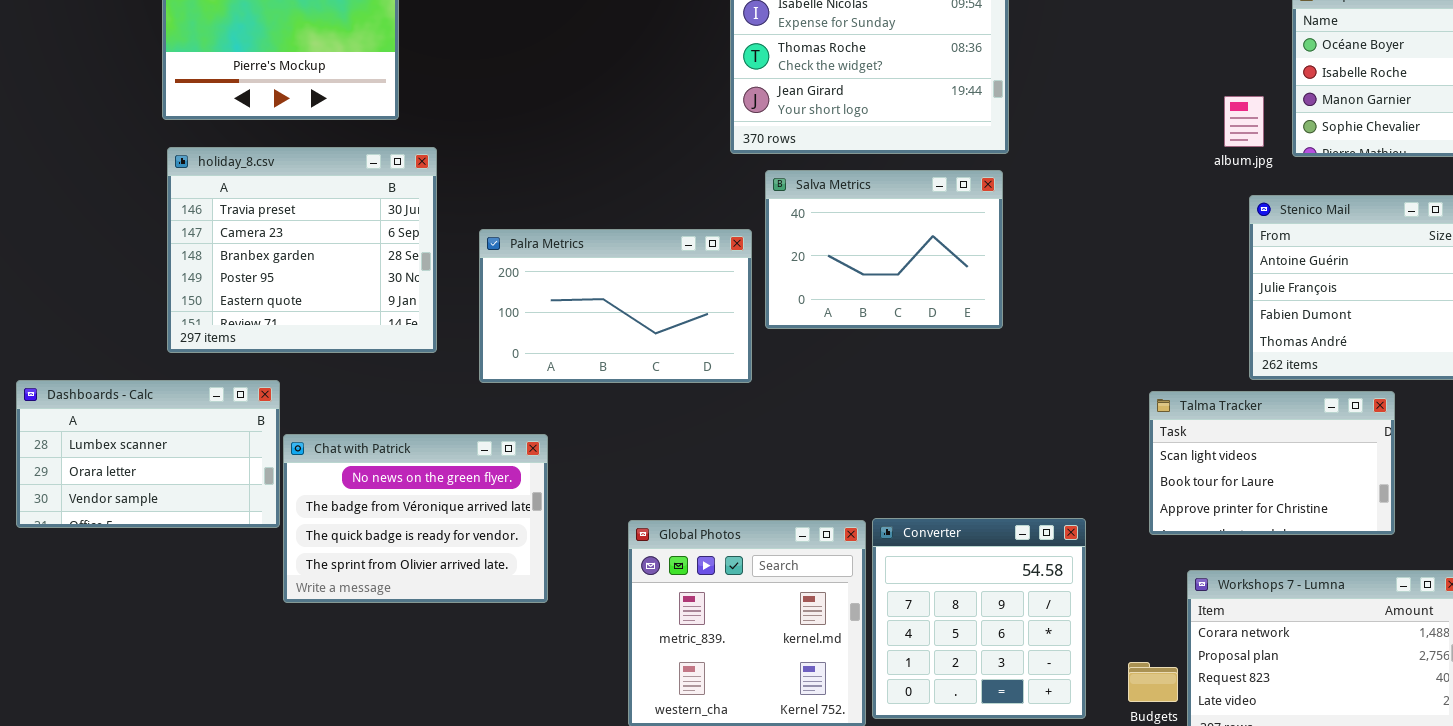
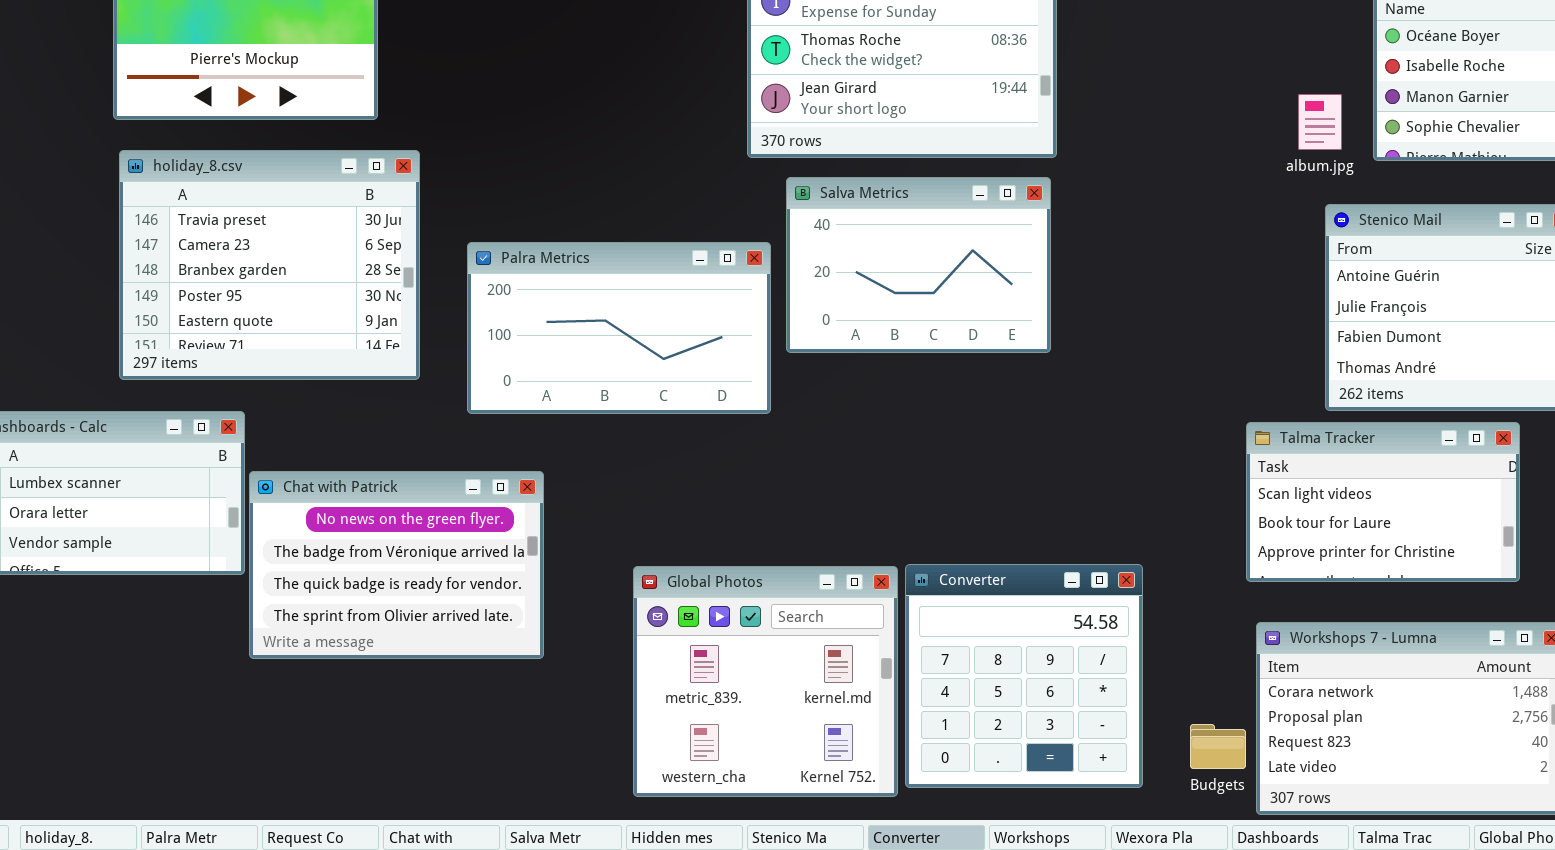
Talma Tracker: [1149,391,1395,535] -> [1246,422,1520,582], moved

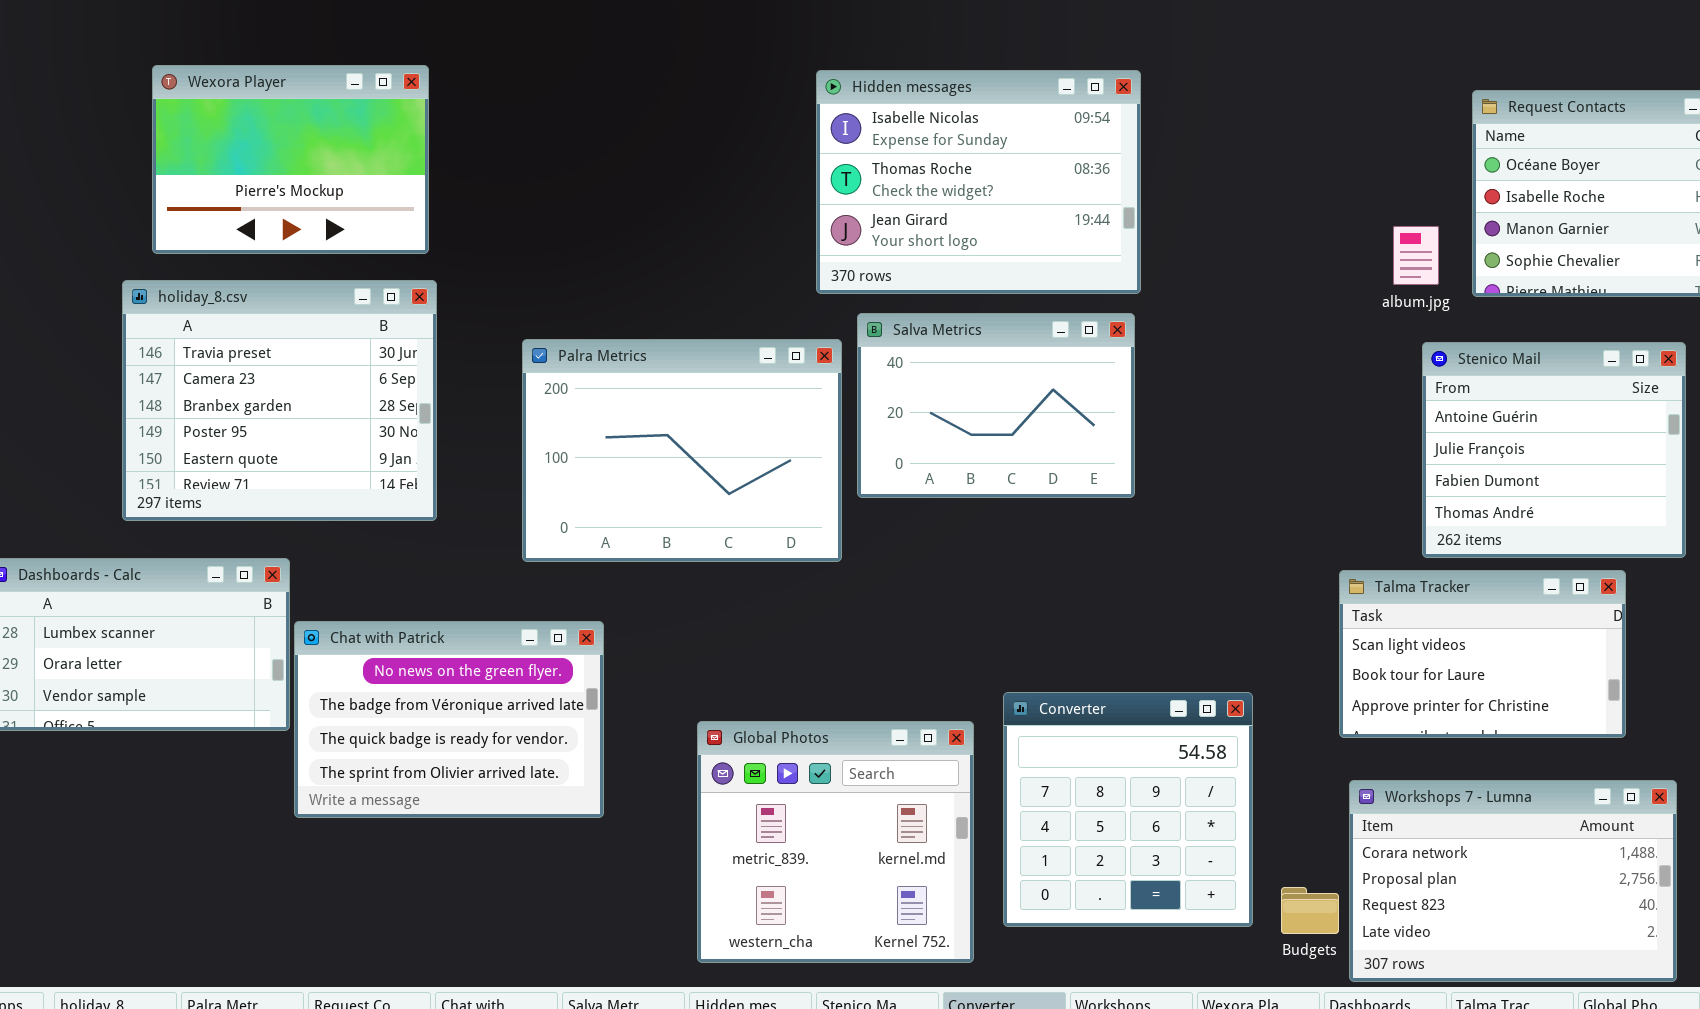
holiday_8.csv: [119,150,420,380] -> [122,280,437,521], moved
Palra Metrics: [467,242,771,414] -> [522,339,842,562], resized
Converter: [905,564,1143,788] -> [1003,692,1253,927], moved

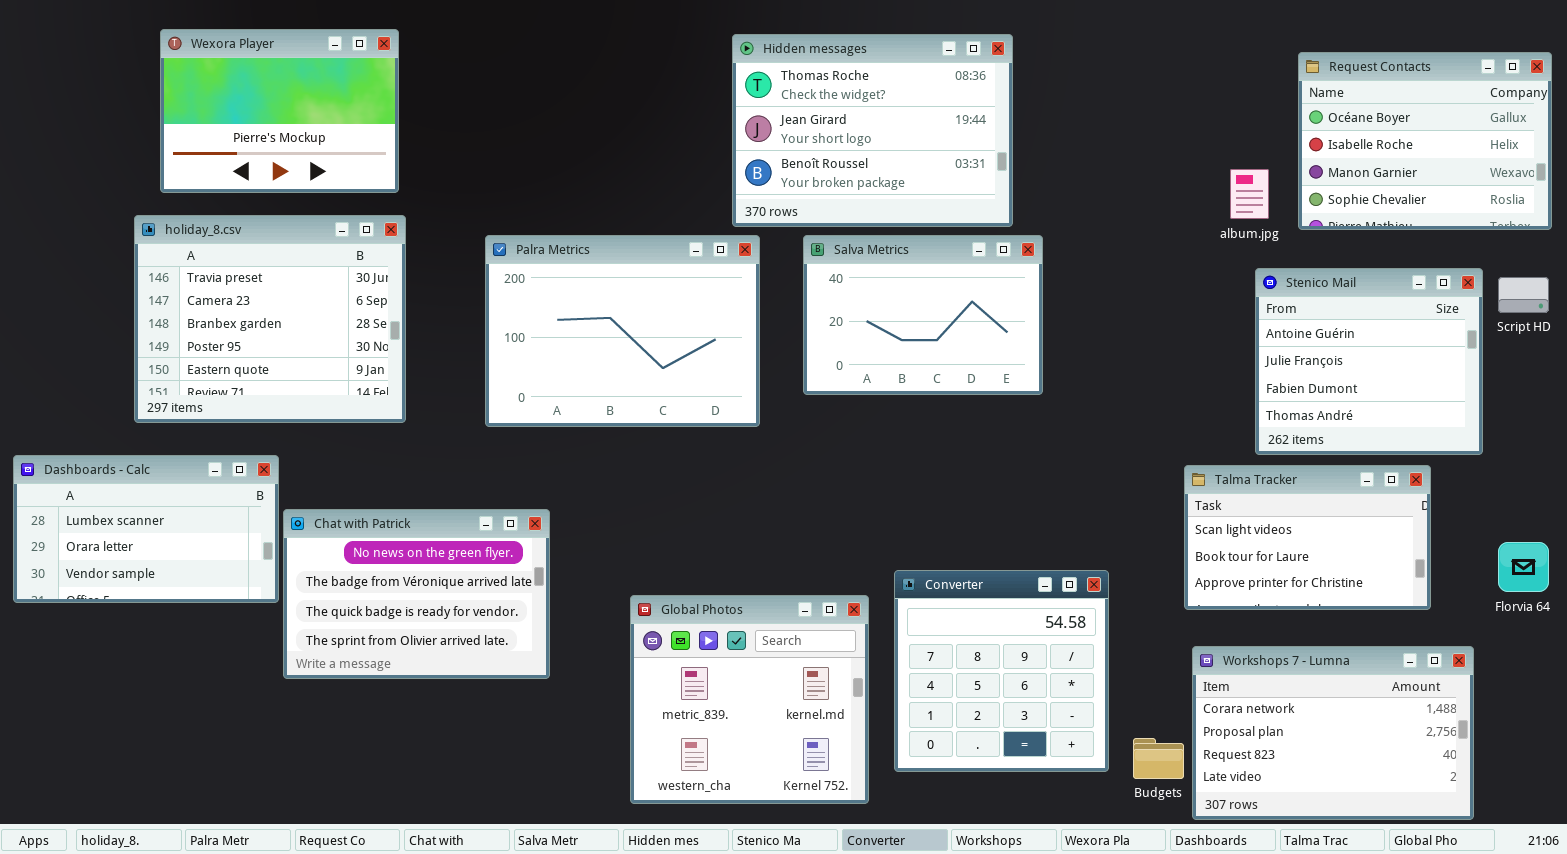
Hidden messages: [816,70,1141,294] -> [732,34,1013,227], scrolled down 1 row
Salva Metrics: [857,313,1135,498] -> [803,235,1043,395], moved
Palra Metrics: [522,339,842,562] -> [485,235,760,427], moved

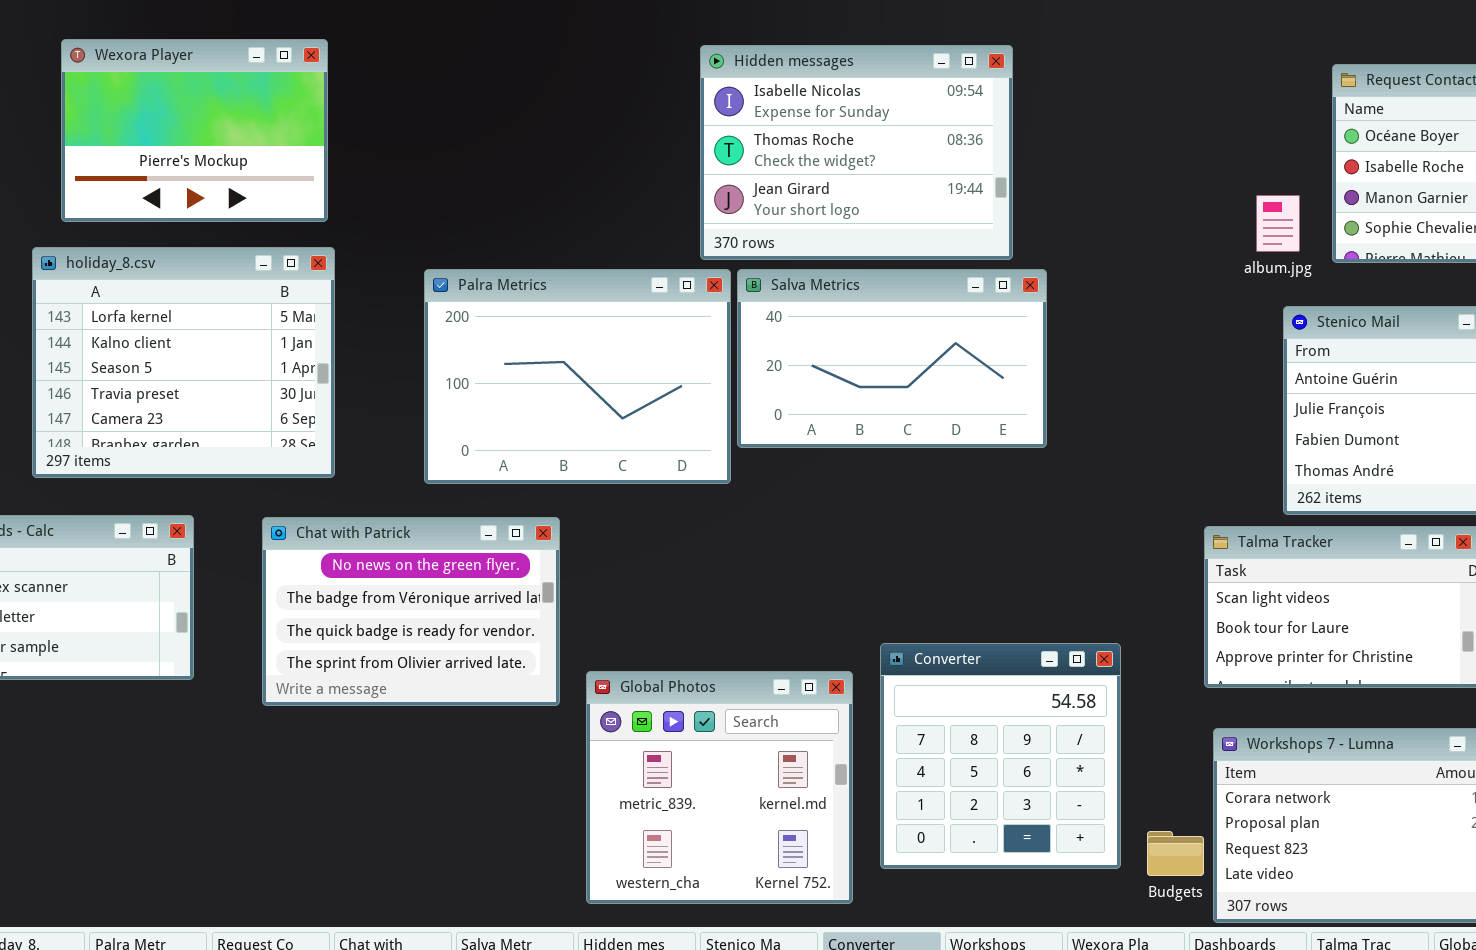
Hidden messages: [732,34,1013,227] -> [700,45,1013,260], scrolled up 1 row
holiday_8.csv: [134,215,406,423] -> [32,247,335,478], scrolled up 3 rows
Salva Metrics: [803,235,1043,395] -> [737,269,1047,448], resized
Chat with Patrick: [283,509,550,679] -> [262,517,560,706], moved

